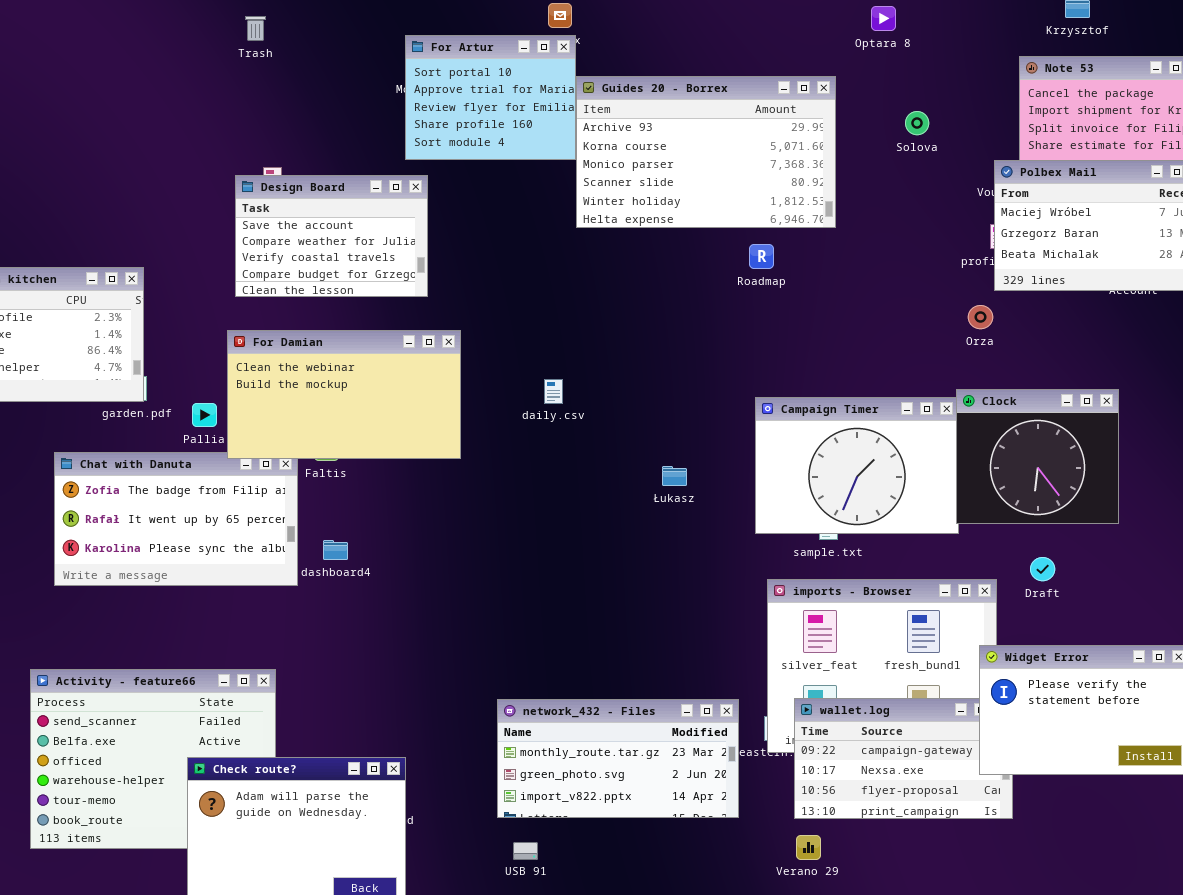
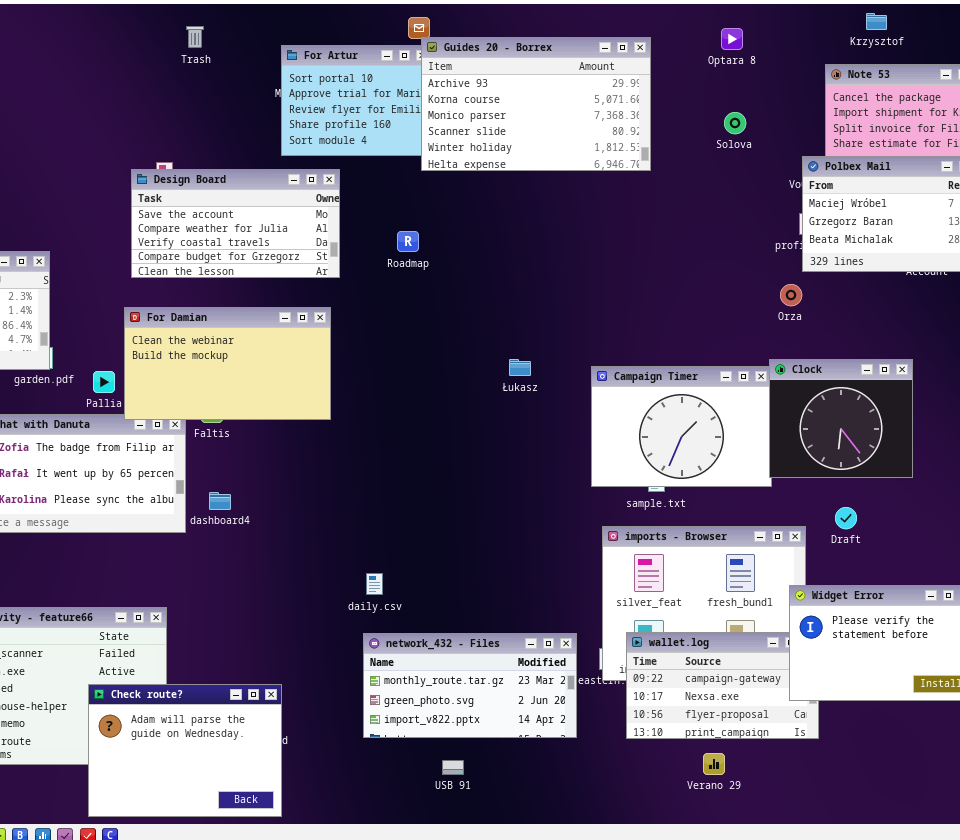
Optara 8: [871,6,896,31] -> [721,28,743,50], moved
Trash: [245,16,266,41] -> [186,26,204,48], moved
Guides 20 - Borrex: [576,76,836,228] -> [421,37,651,171], moved
Design Board: [235,175,428,297] -> [131,169,340,278], resized
Roadmap: [749,244,774,269] -> [397,231,419,252], moved
daily.csv: [544,379,563,404] -> [366,573,383,595], moved
Łukasz: [662,466,687,486] -> [509,359,531,376], moved
Verano 29: [796,835,821,860] -> [703,753,725,775], moved
USB 91: [513,842,538,860] -> [442,760,464,775], moved

